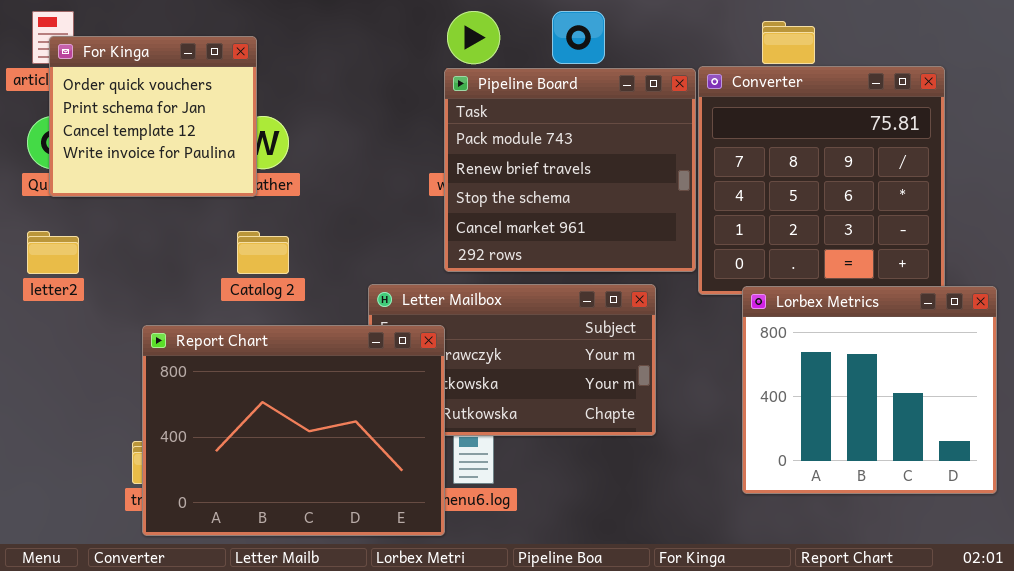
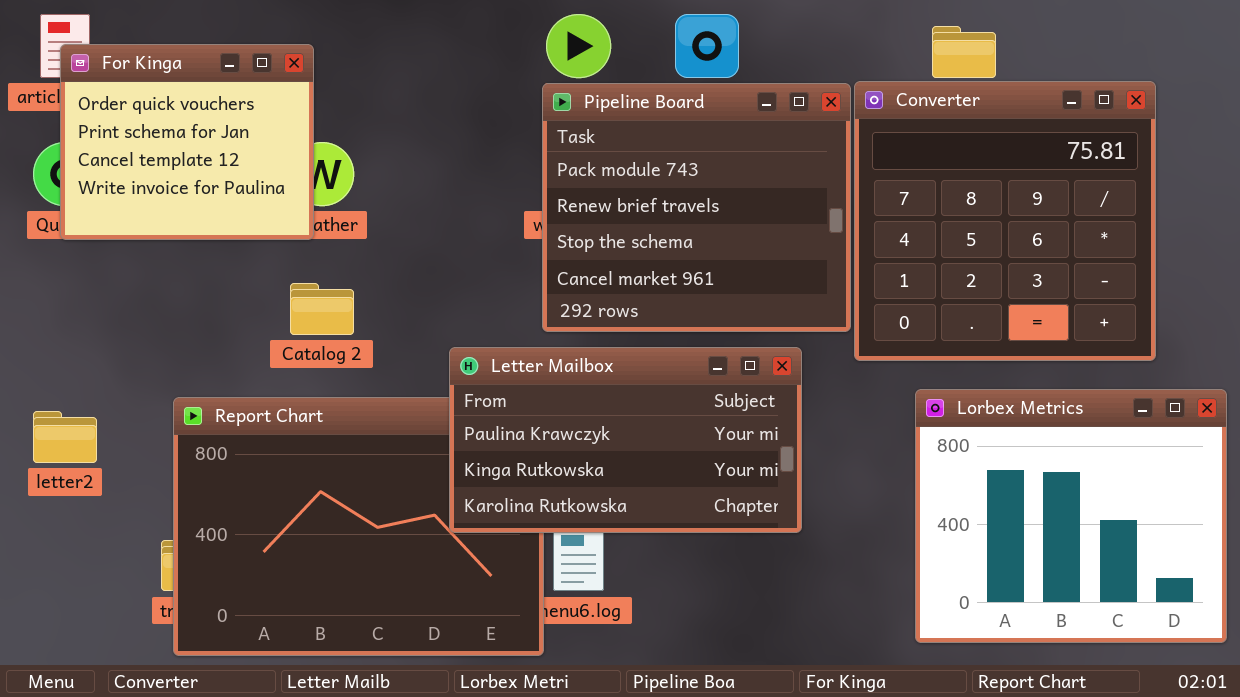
letter2: [27,231,79,274] -> [33,411,97,463], moved
Letter Mailbox: [368,284,656,436] -> [449,347,802,533], raised
Lorbex Metrics: [742,286,997,494] -> [915,389,1227,643], moved

